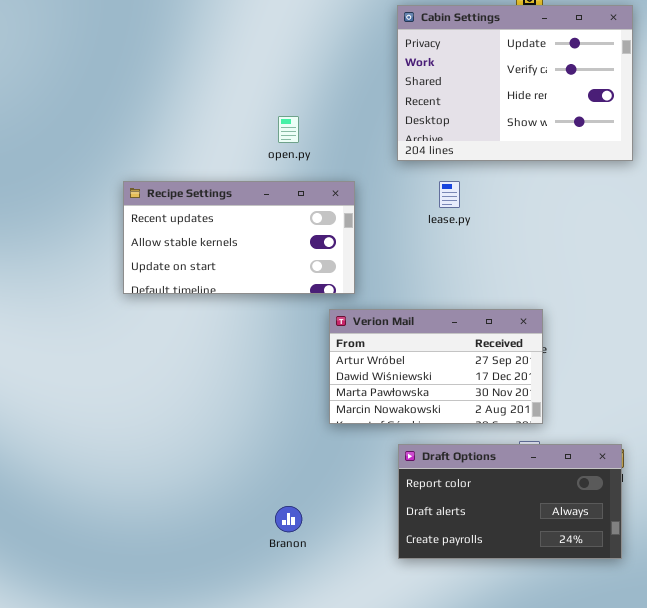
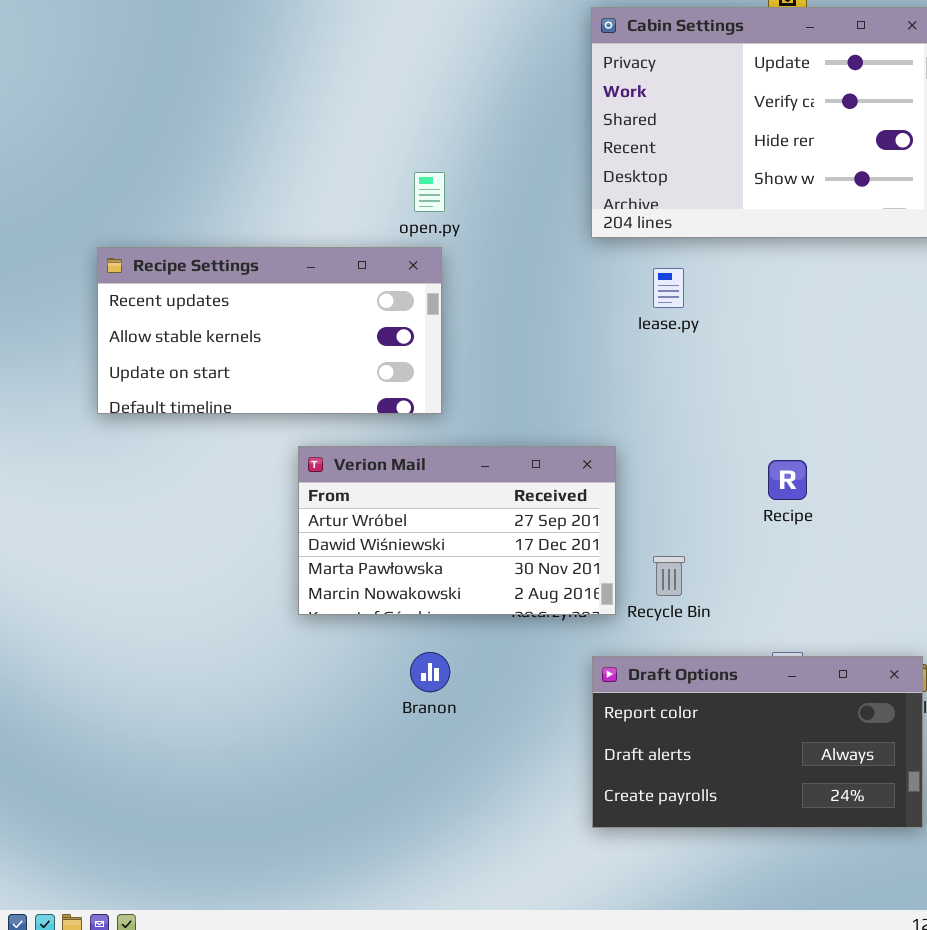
Recipe Settings: [123,181,355,294] -> [97,247,442,414], moved
Verion Mail: [329,309,543,424] -> [298,446,616,615], moved
Branon: [275,506,302,532] -> [410,652,450,692], moved

